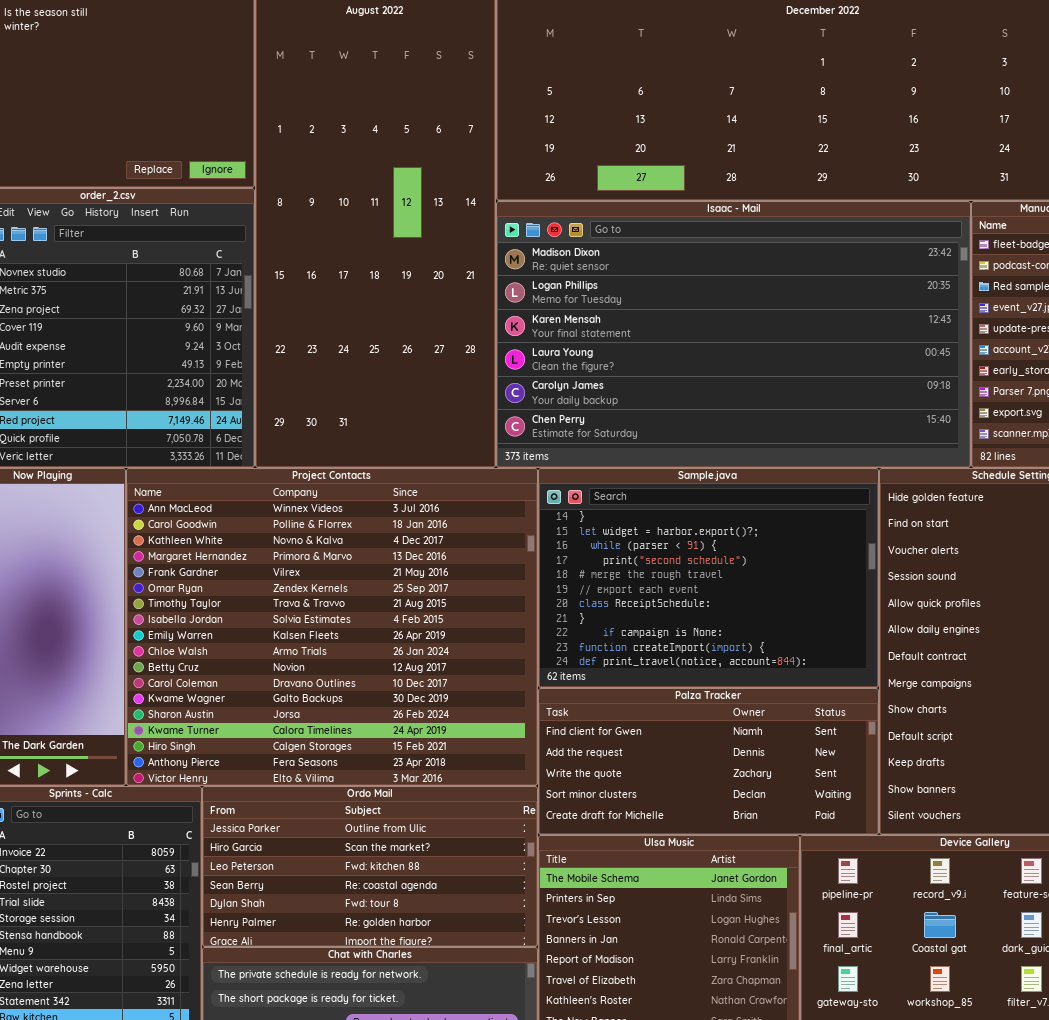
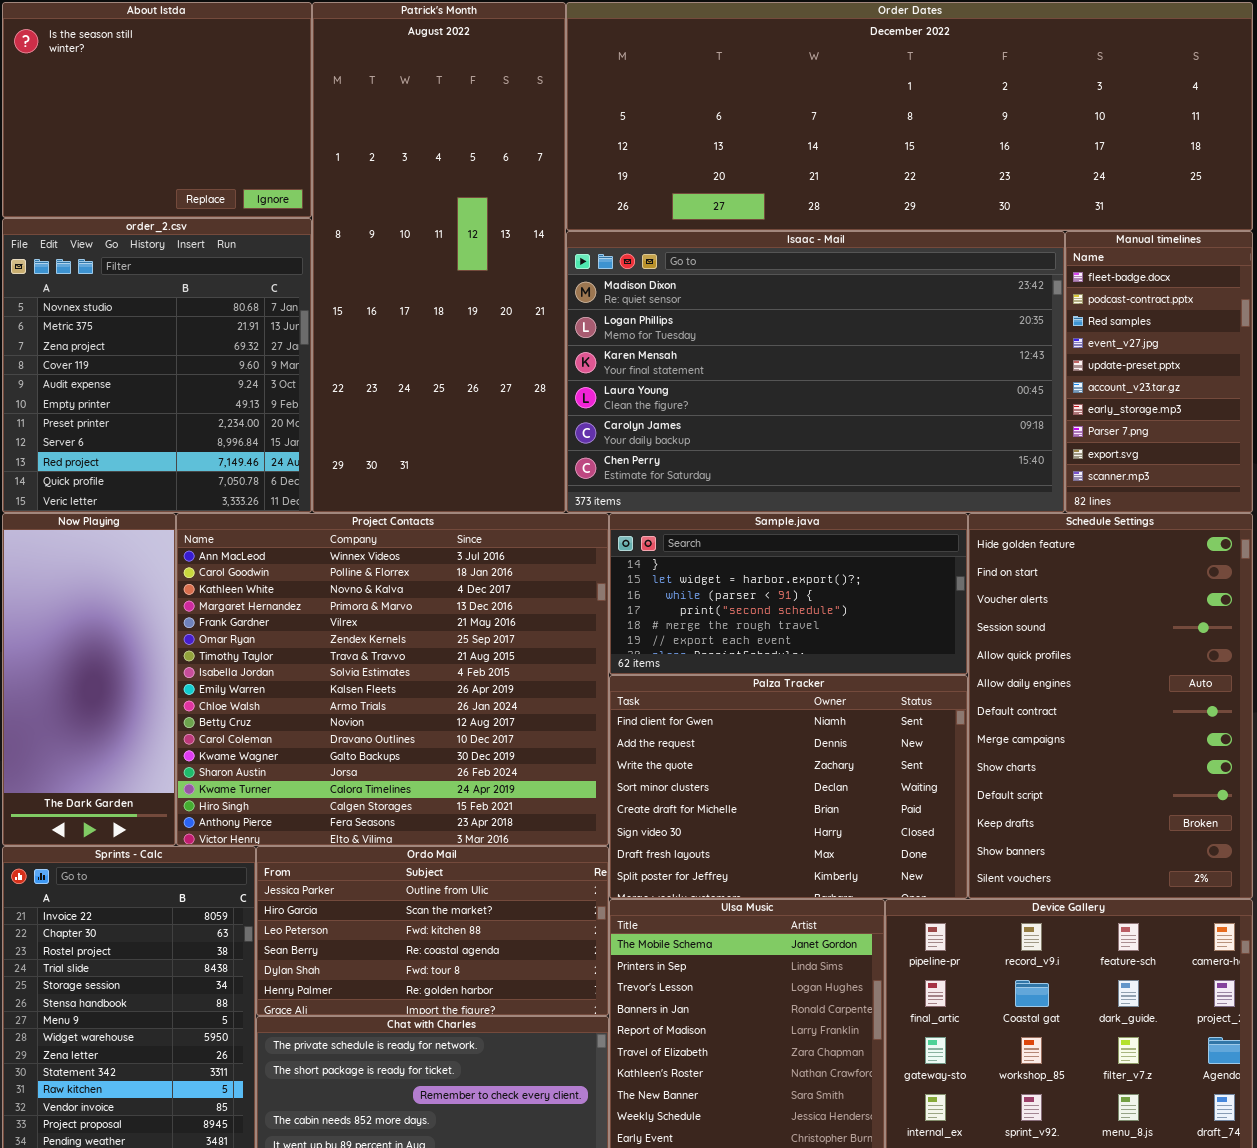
Sample.java: [538,468,879,688] -> [609,513,968,675], resized
Palza Tracker: [538,688,879,835] -> [609,675,968,899], resized

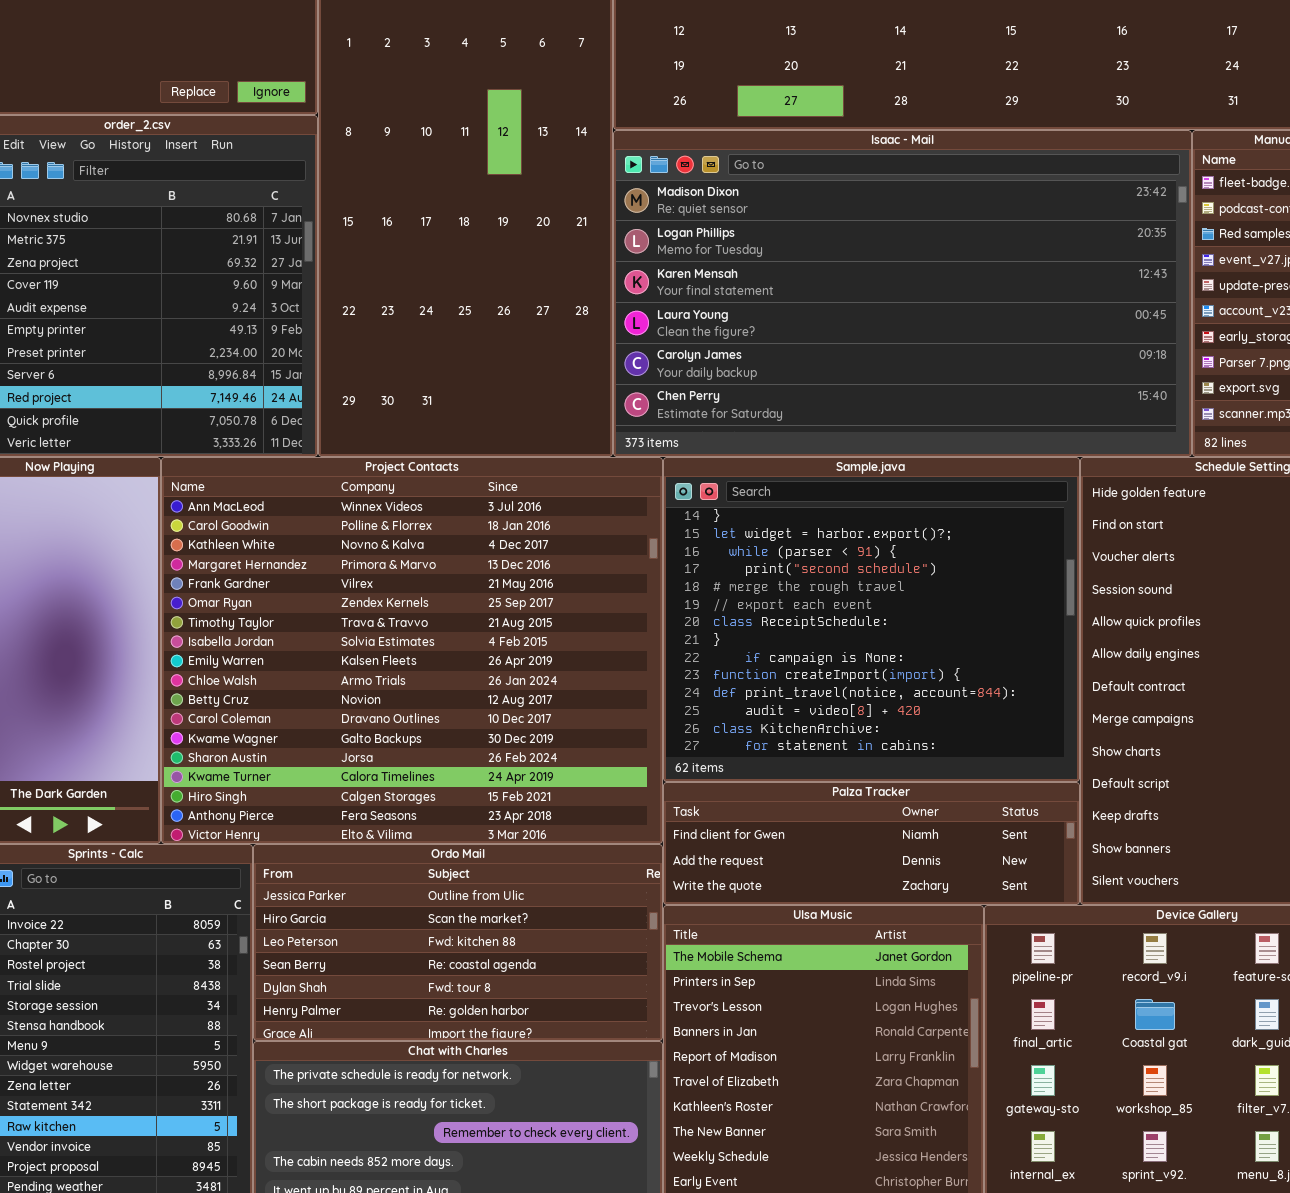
Sample.java: [609,513,968,675] -> [663,457,1080,782], resized
Palza Tracker: [609,675,968,899] -> [663,782,1080,905], resized

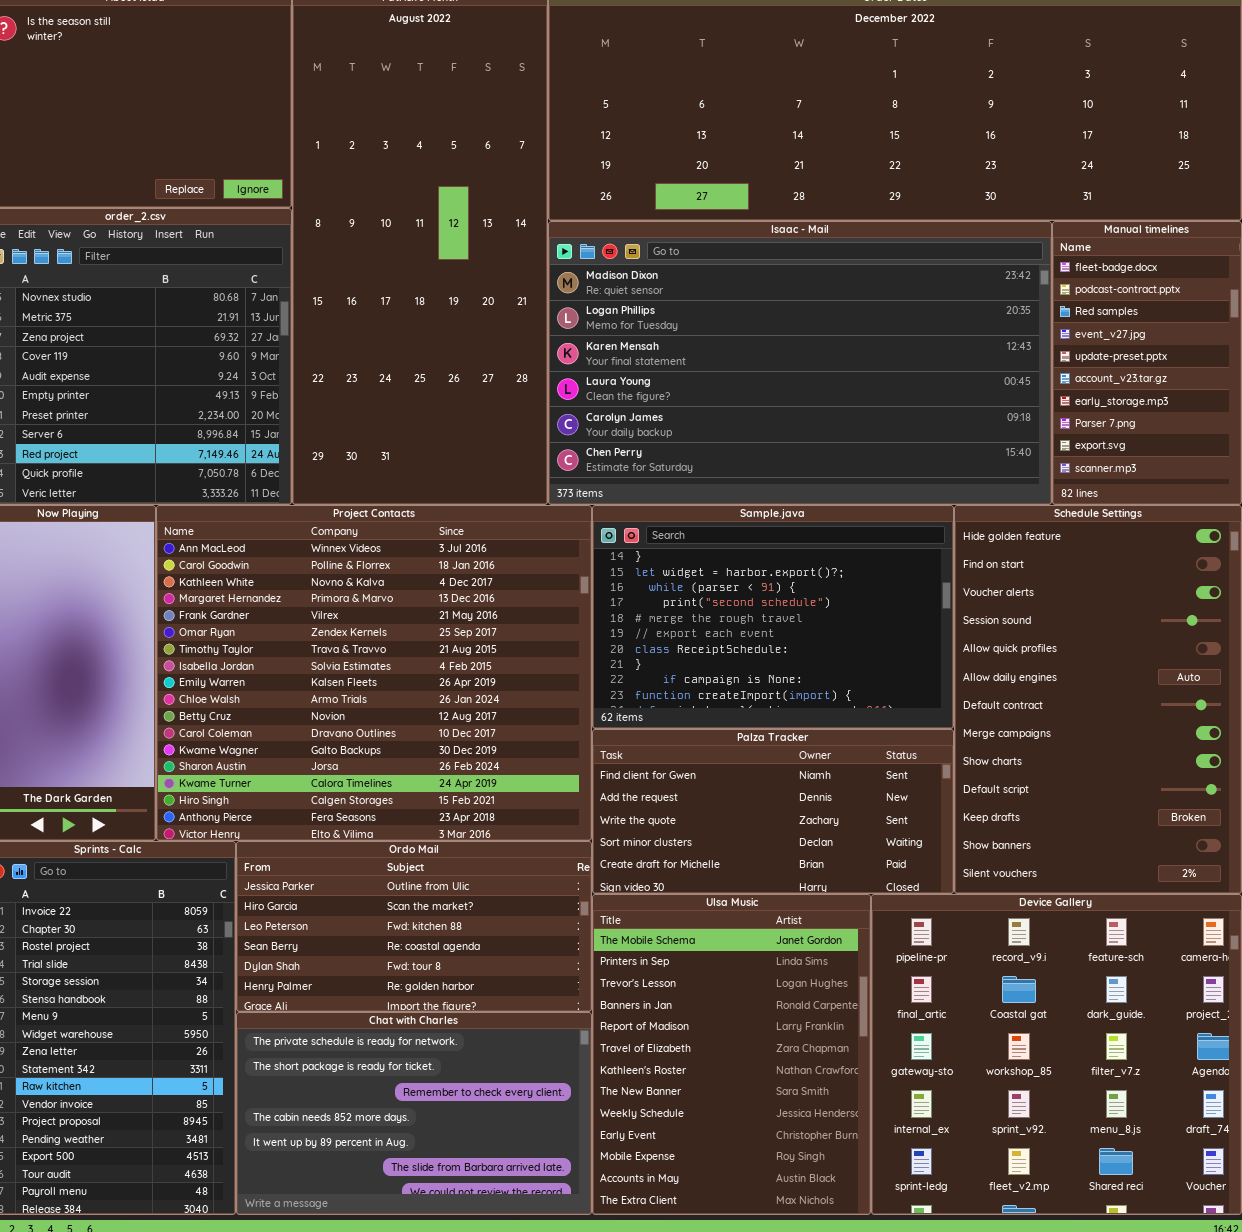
Sample.java: [663,457,1080,782] -> [592,505,954,729], resized
Palza Tracker: [663,782,1080,905] -> [592,729,954,894], resized

